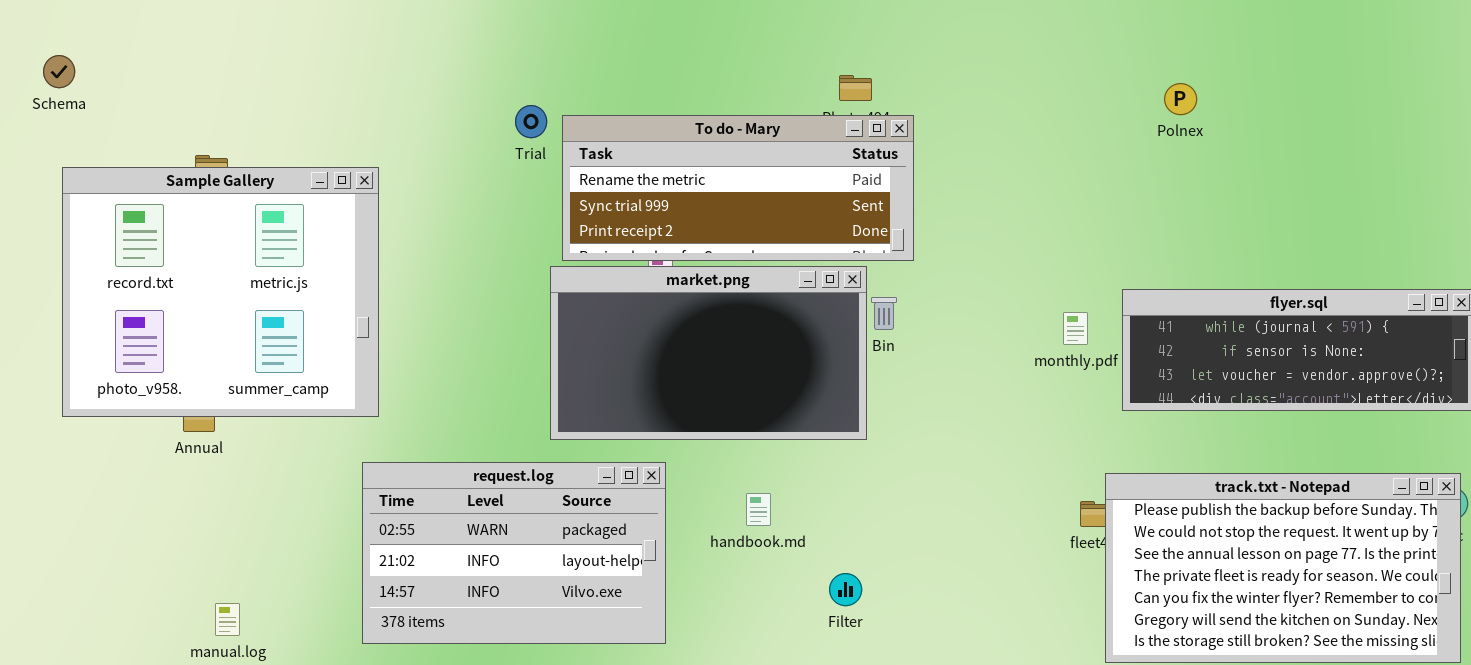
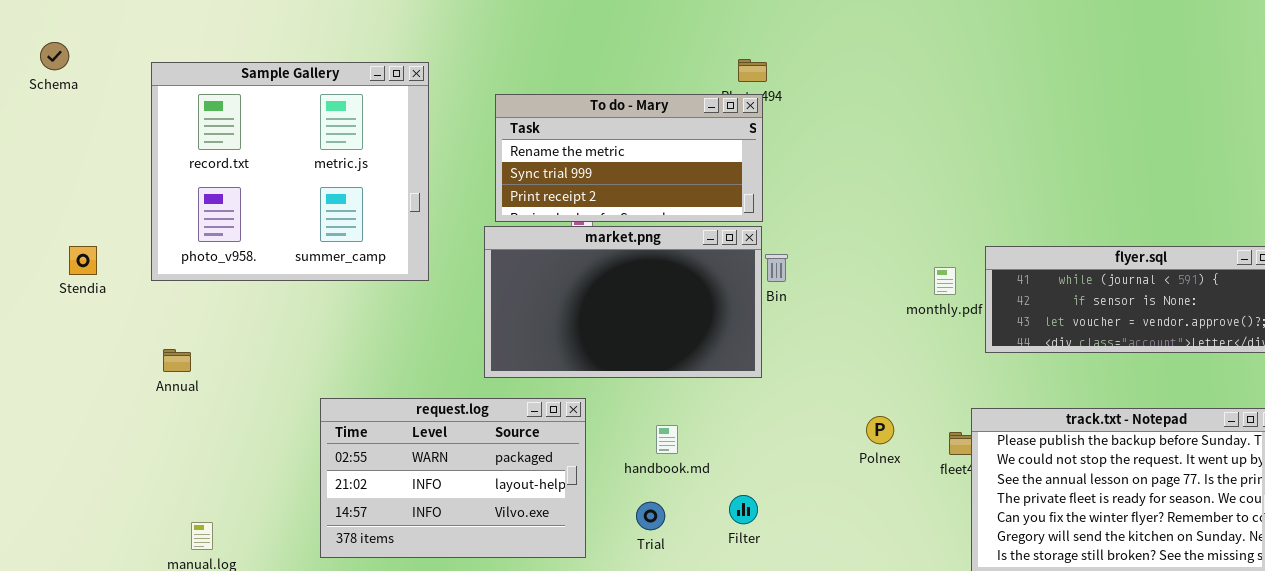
Polnex: [1164,83,1197,115] -> [866,416,894,444], moved
Trial: [515,105,547,138] -> [636,502,665,530], moved
To do - Mary: [562,115,914,261] -> [495,94,763,222], resized
Sample Gallery: [62,167,379,417] -> [151,62,429,281], moved

